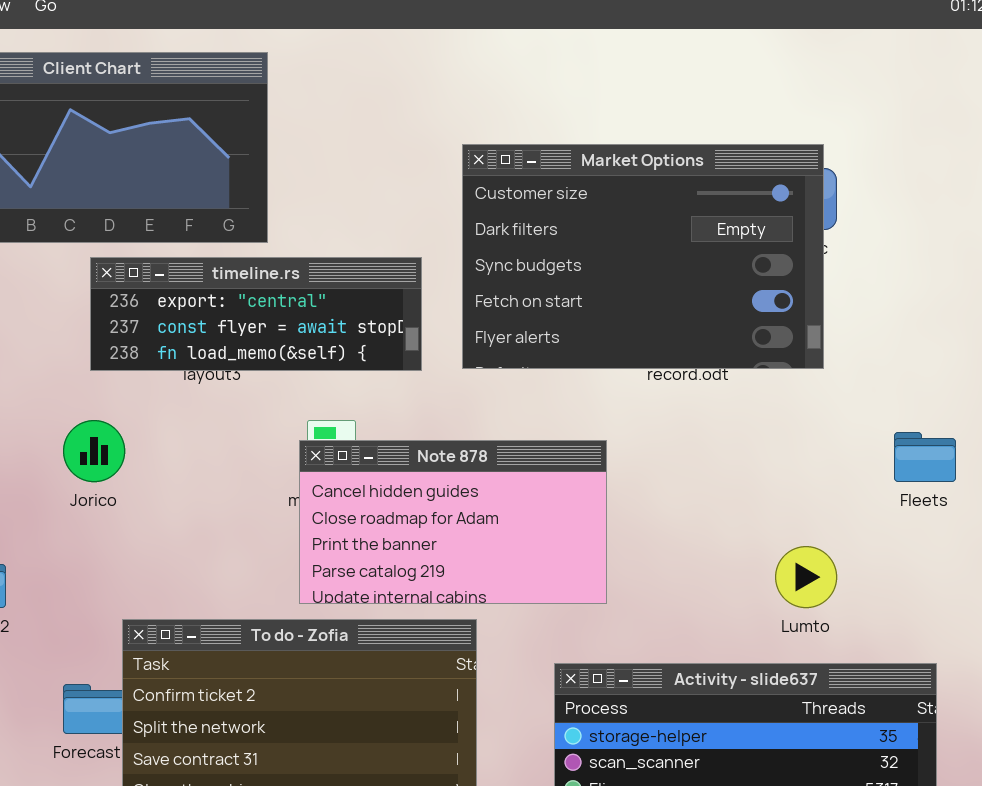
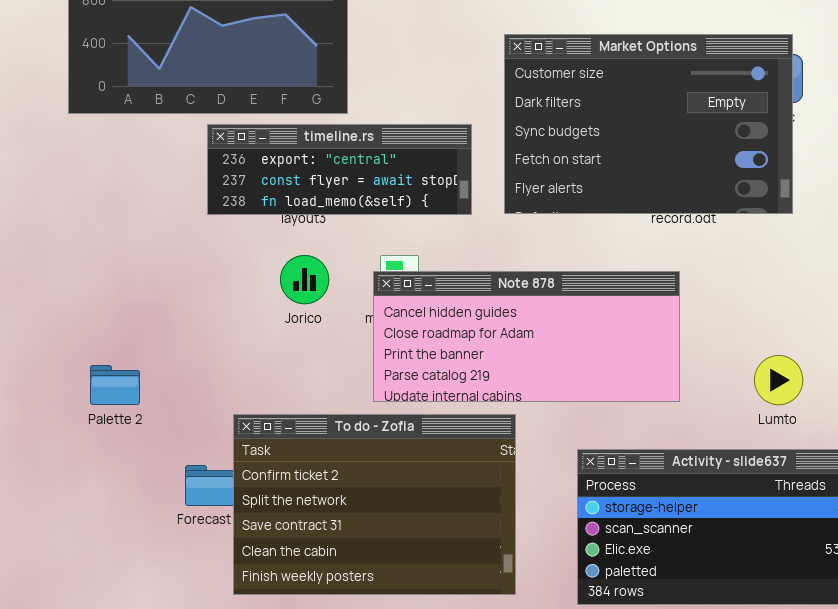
Jorico: [63,420,125,482] -> [280,255,329,304], moved
Note 878: [299,440,607,604] -> [373,271,680,402], resized

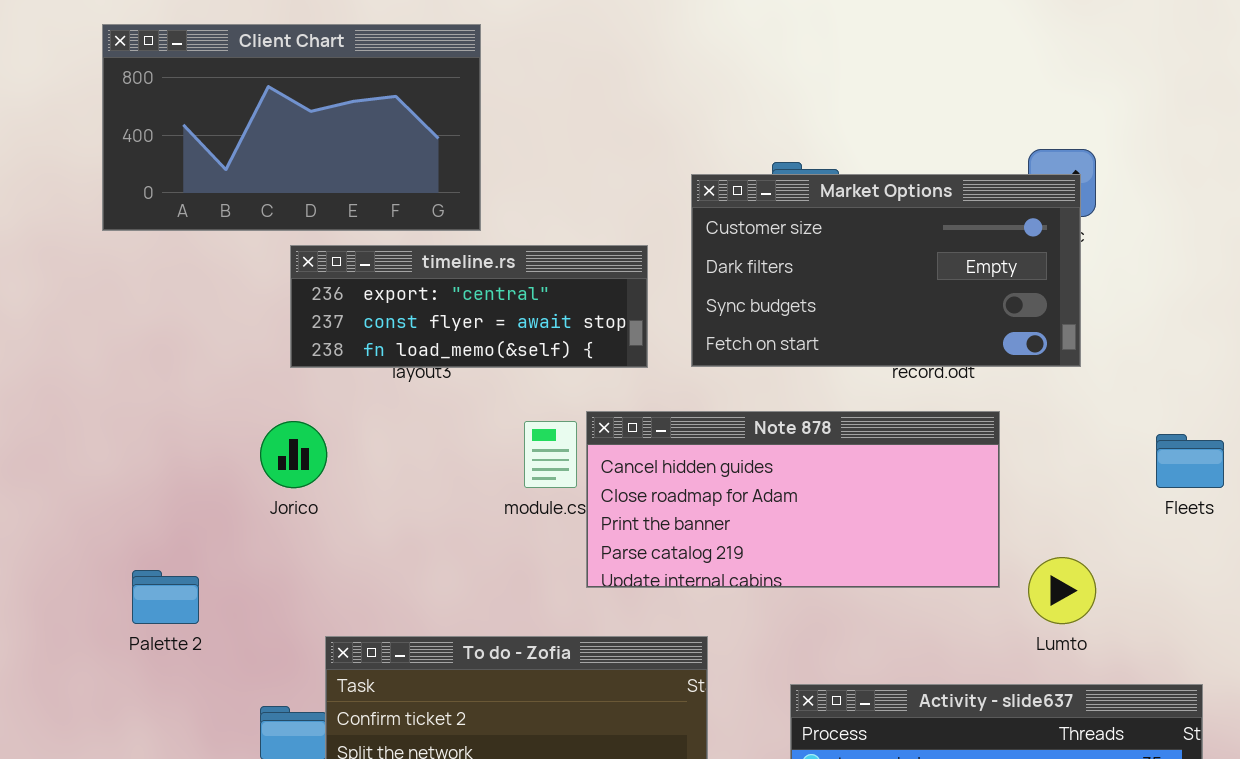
Market Options: [504,34,793,214] -> [691,174,1081,367], resized
Jorico: [280,255,329,304] -> [260,421,327,488], moved
Note 878: [373,271,680,402] -> [586,411,1000,588], moved

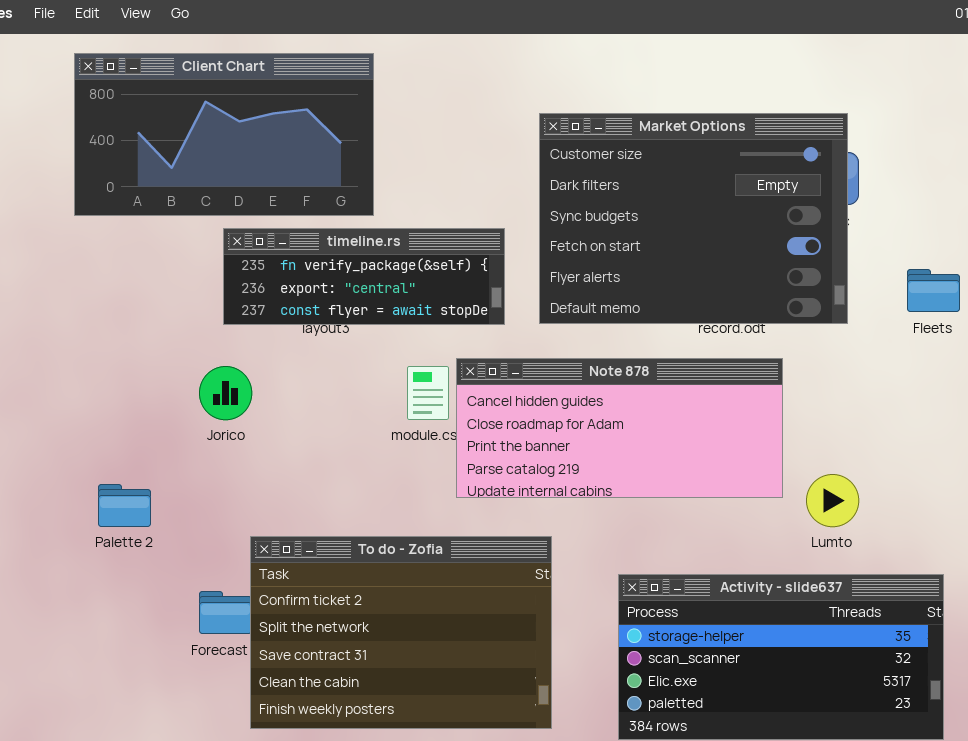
Market Options: [691,174,1081,367] -> [539,113,848,324], resized
timeline.rs: [290,245,648,368] -> [223,228,505,325], scrolled up 1 row
Fleets: [1156,434,1224,488] -> [907,269,960,312], moved

